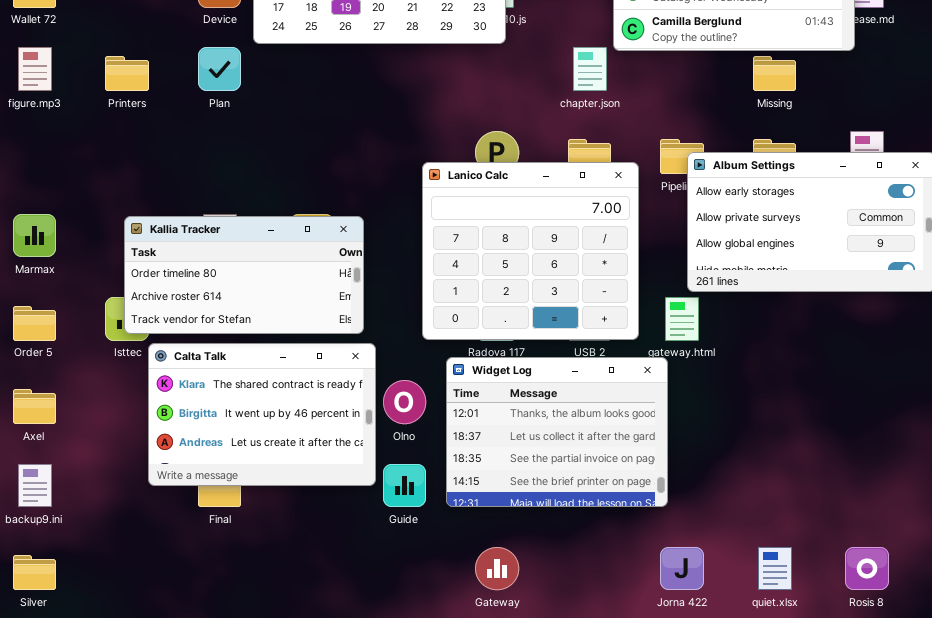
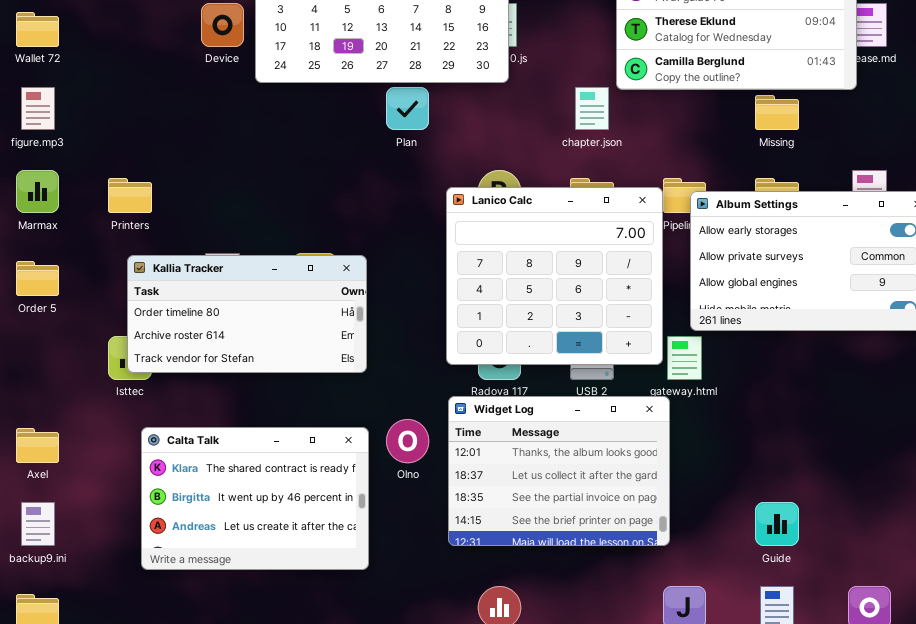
Plan: [198,47,241,91] -> [386,87,429,130], moved
Printers: [105,56,149,91] -> [108,178,152,213], moved
Lanico Calc: [422,162,639,340] -> [446,187,663,365], moved
Marmax: [13,214,56,257] -> [16,170,59,213], moved
Order 5: [13,306,56,341] -> [16,261,59,296], moved
Calta Talk: [148,343,376,486] -> [141,427,369,570], moved
Guide: [383,464,426,507] -> [755,502,799,546], moved

